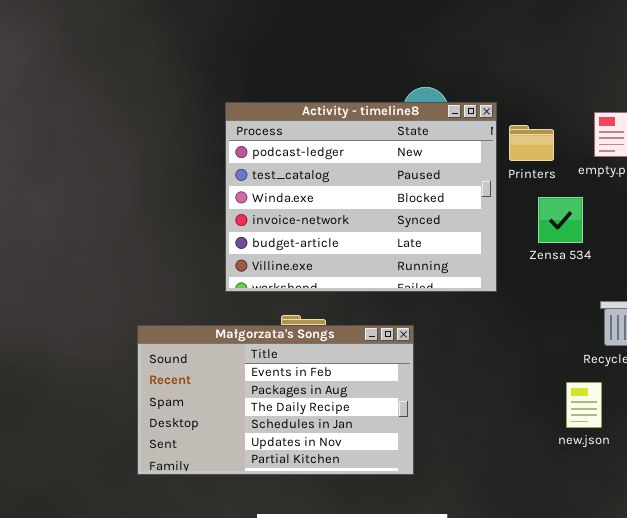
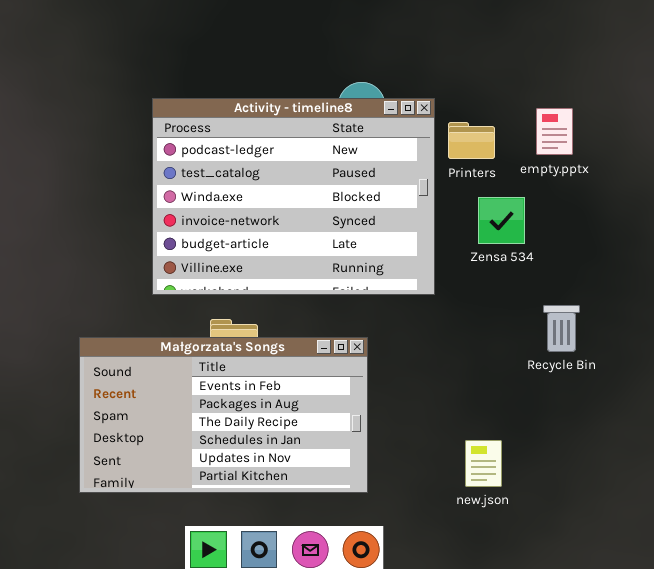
Małgorzata's Songs: [137,325,414,475] -> [79,337,368,493], moved
new.json: [566,382,602,428] -> [465,440,502,487], moved

